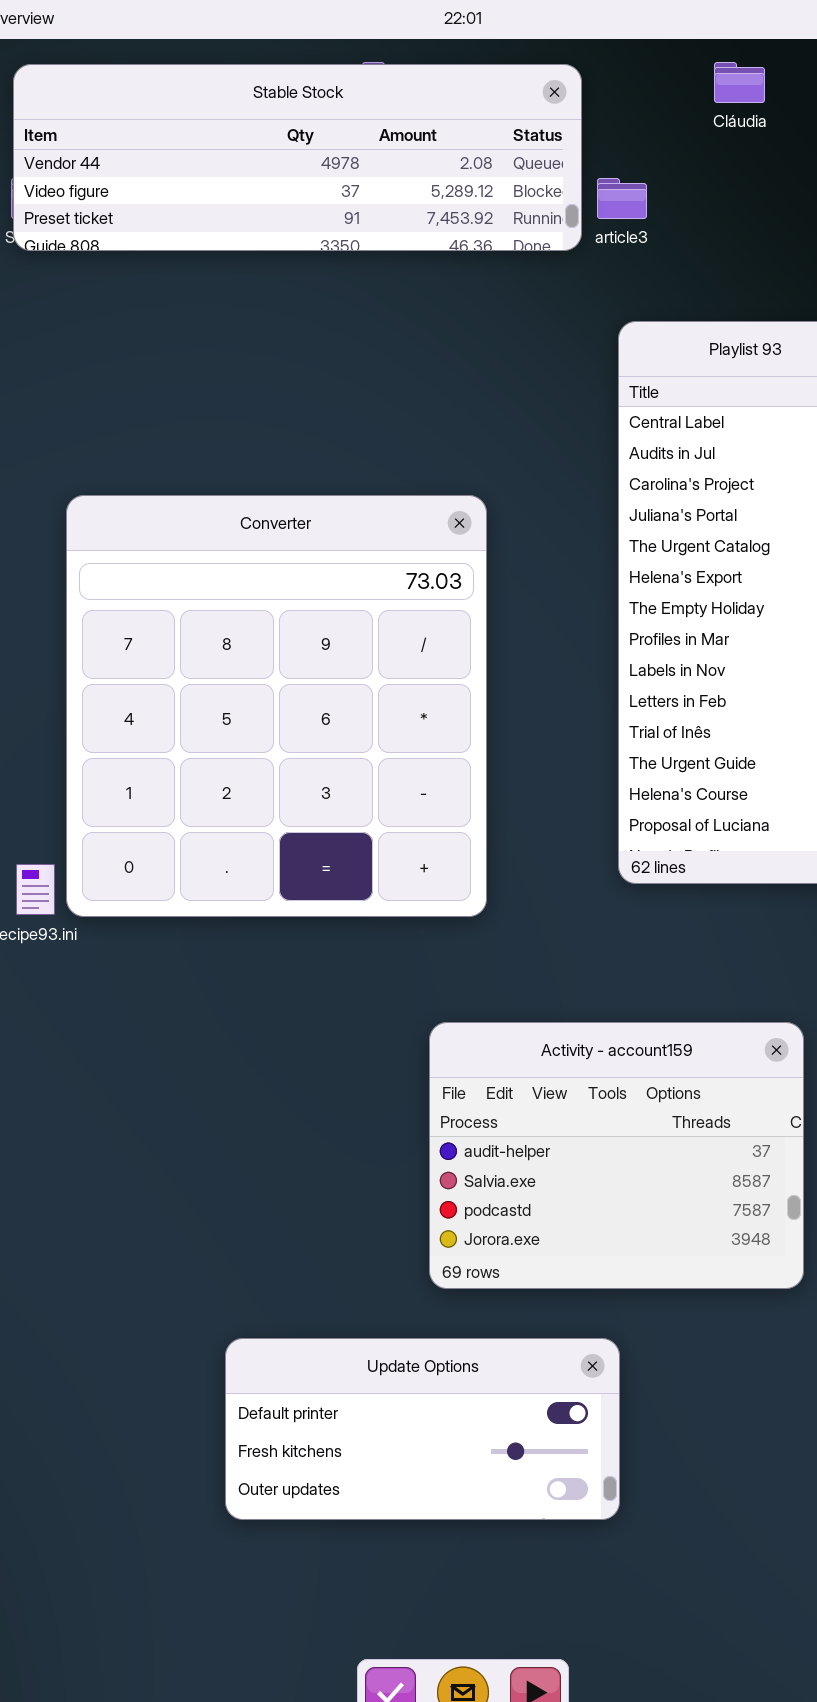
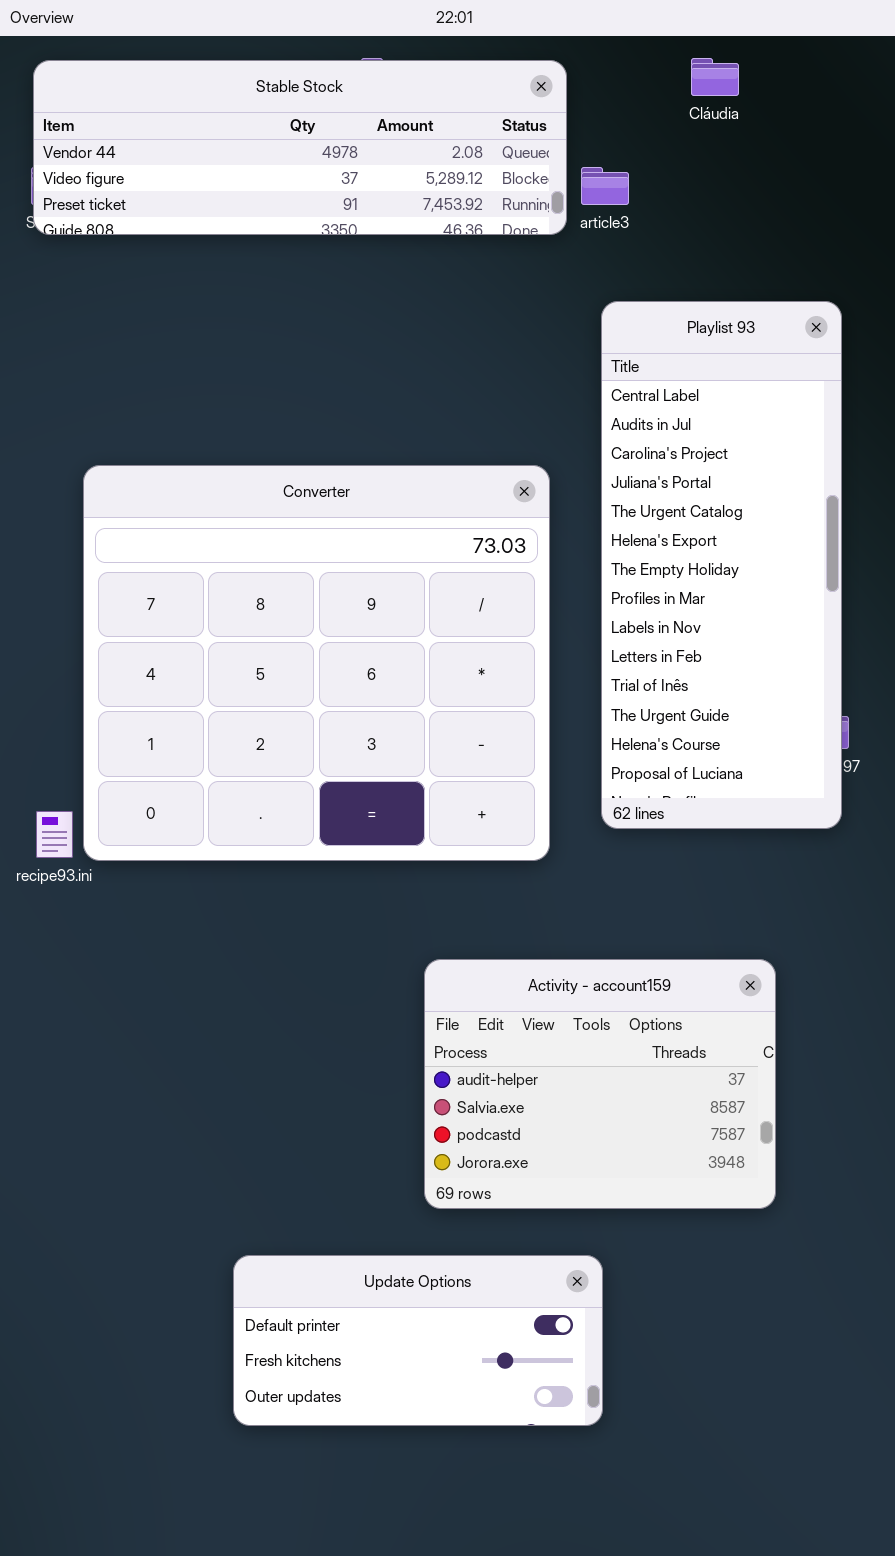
Converter: [66,495,487,917] -> [83,465,550,861], resized

